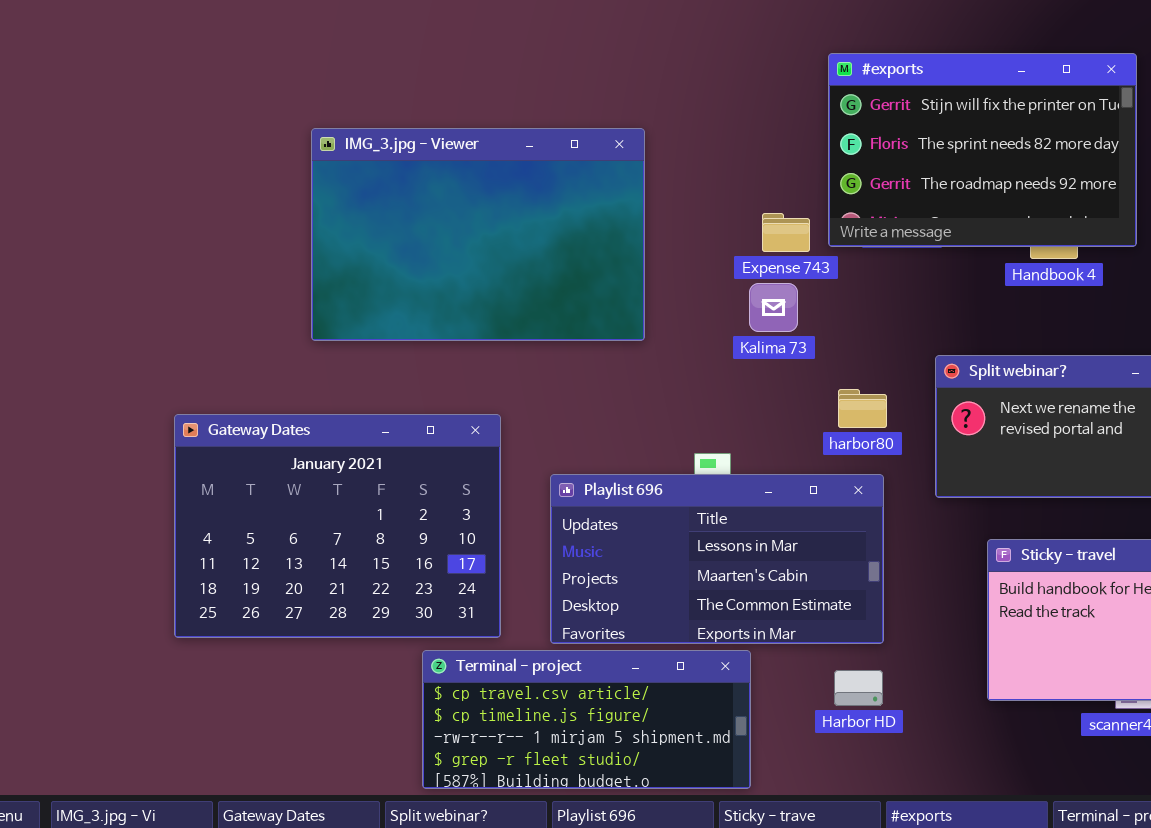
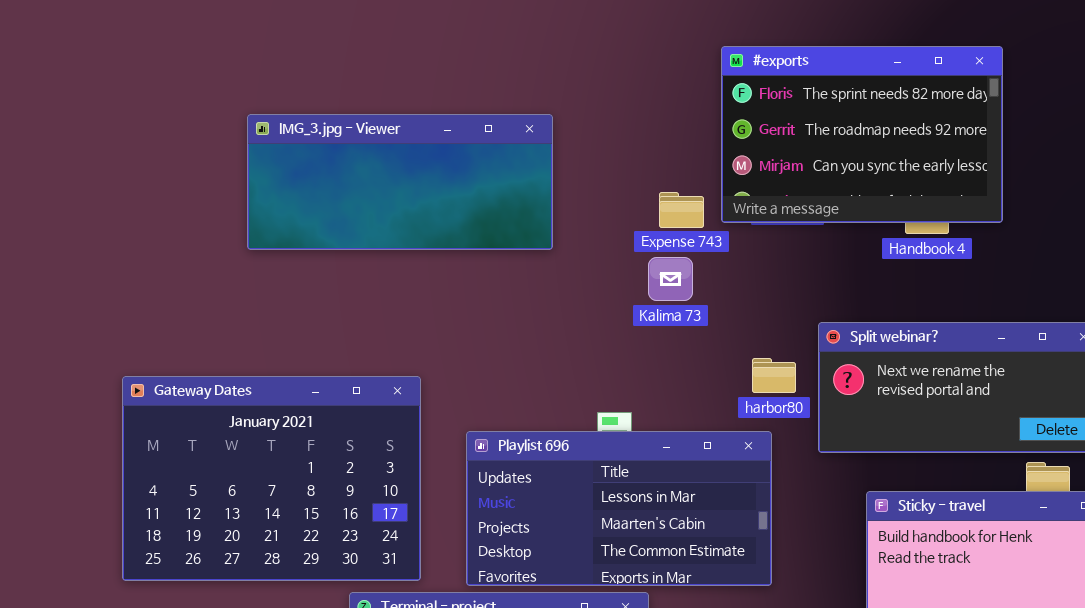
#exports: [828,53,1137,247] -> [721,46,1003,223], scrolled down 1 row
IMG_3.jpg - Viewer: [311,128,645,341] -> [247,114,553,250], resized
harbor80: [838,389,887,428] -> [752,358,796,393], moved

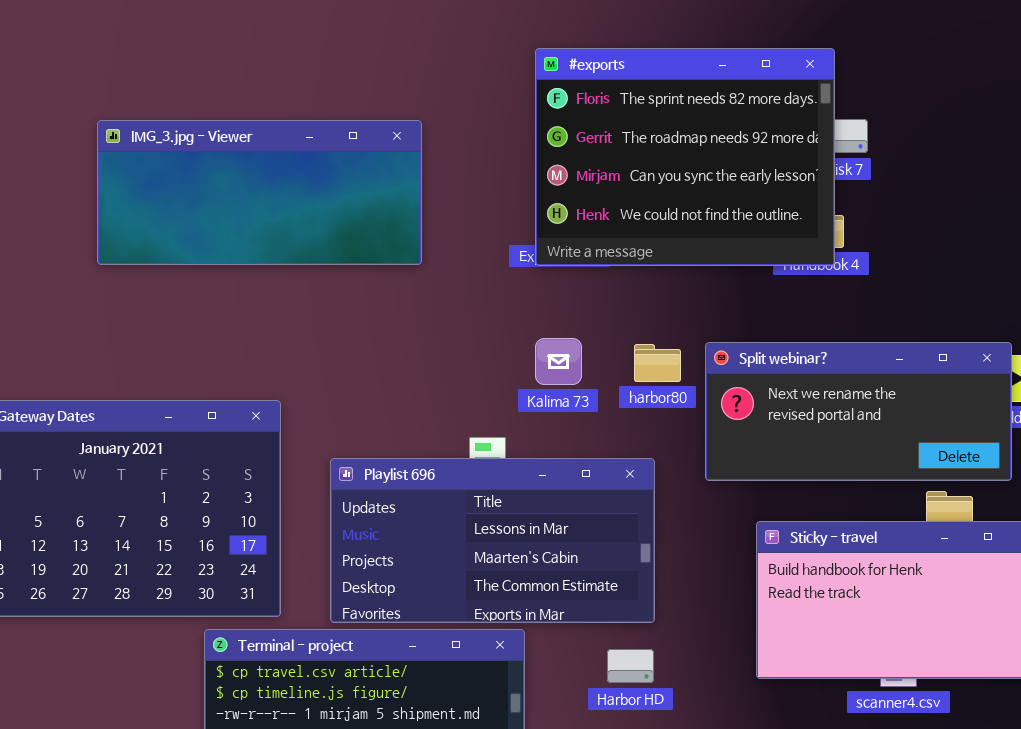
#exports: [721,46,1003,223] -> [535,48,835,266], moved, resized
Kalima 73: [648,257,693,301] -> [535,338,582,385], moved
harbor80: [752,358,796,393] -> [634,344,681,382], moved

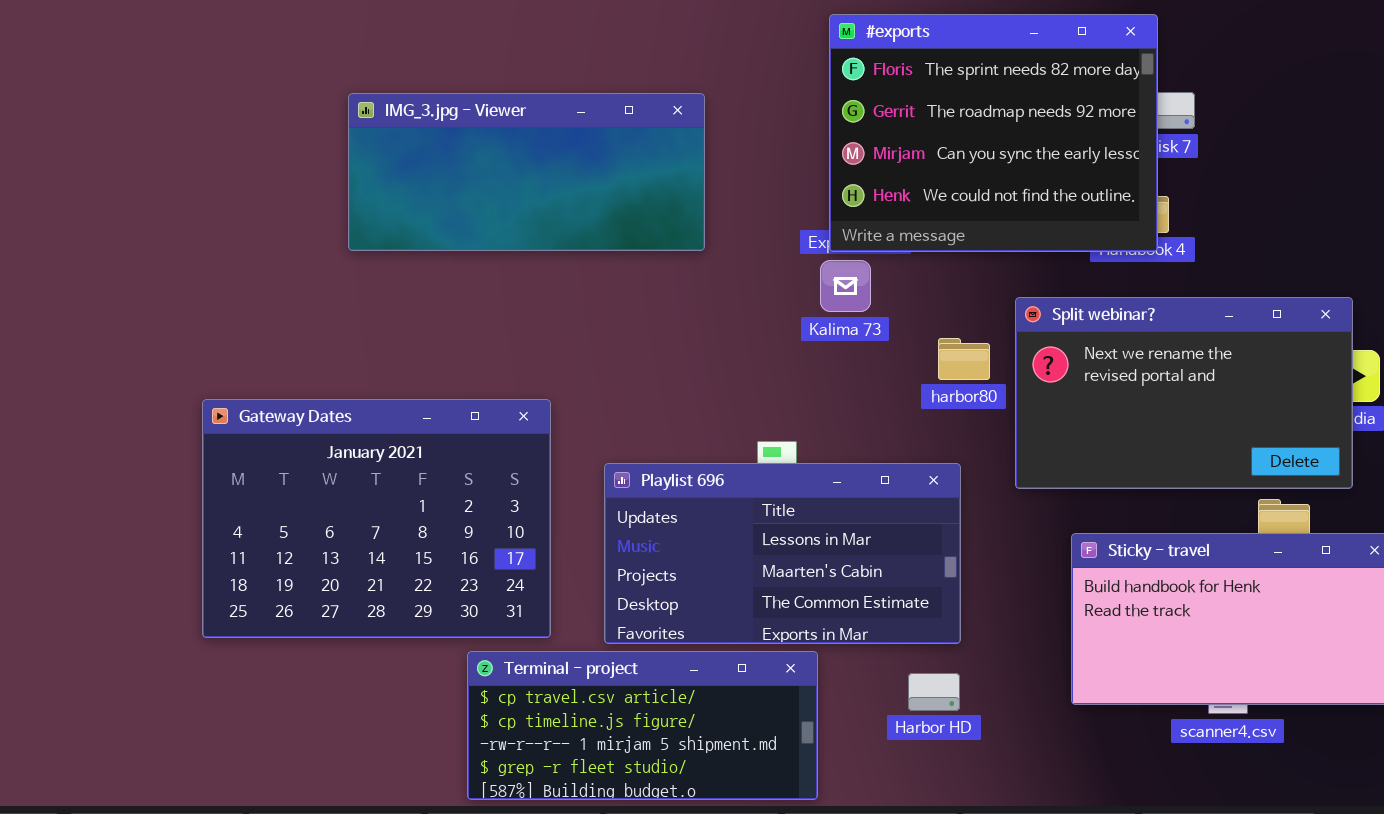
Kalima 73: [535,338,582,385] -> [820,260,871,312], moved
Split webinar?: [705,342,1012,481] -> [1015,297,1353,489], resized

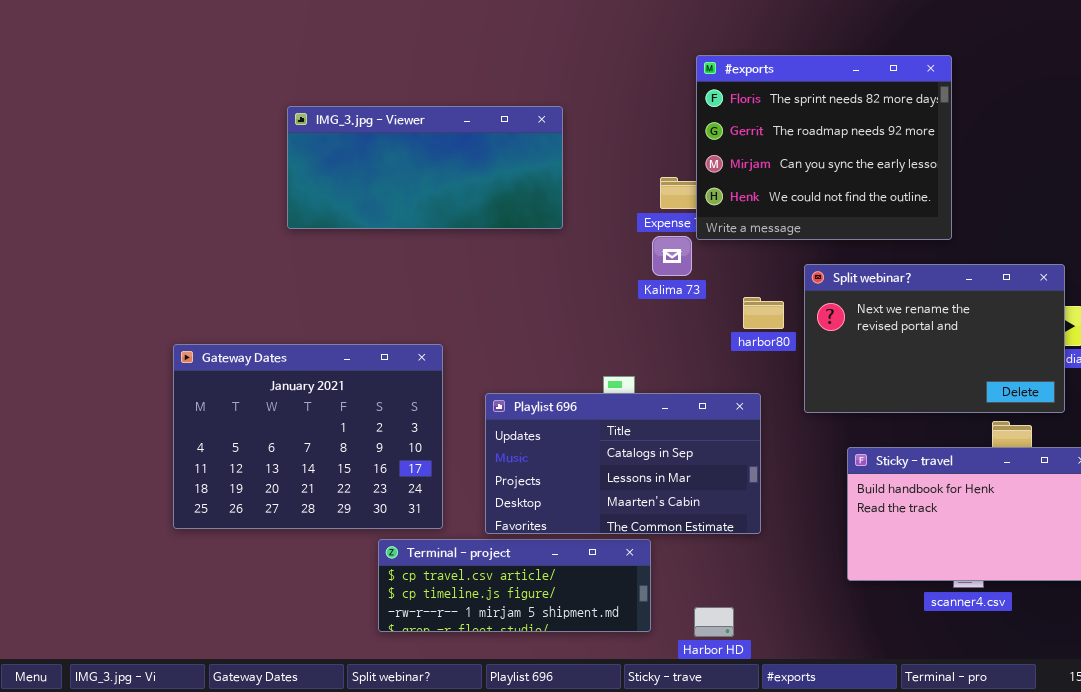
#exports: [829,14,1158,252] -> [696,55,952,240], moved
Playlist 696: [604,463,961,644] -> [485,393,761,534], scrolled up 1 row
Terminal - project: [467,651,818,800] -> [378,539,651,632], resized
Harbor HD: [908,673,960,711] -> [694,607,734,637], moved

